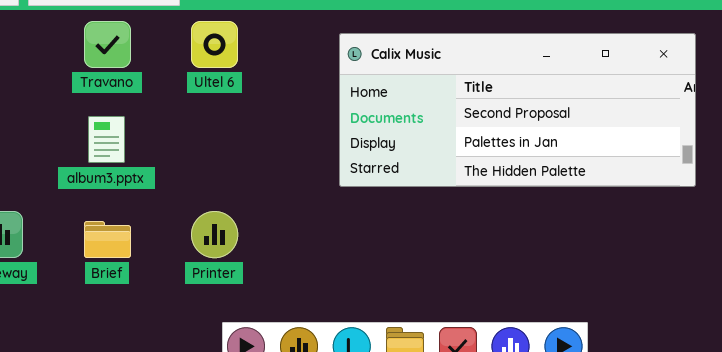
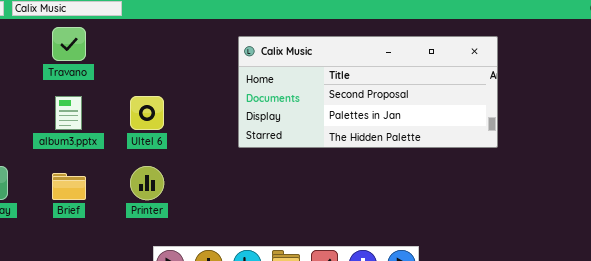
Ultel 6: [191,21,238,68] -> [130,96,164,130], moved

